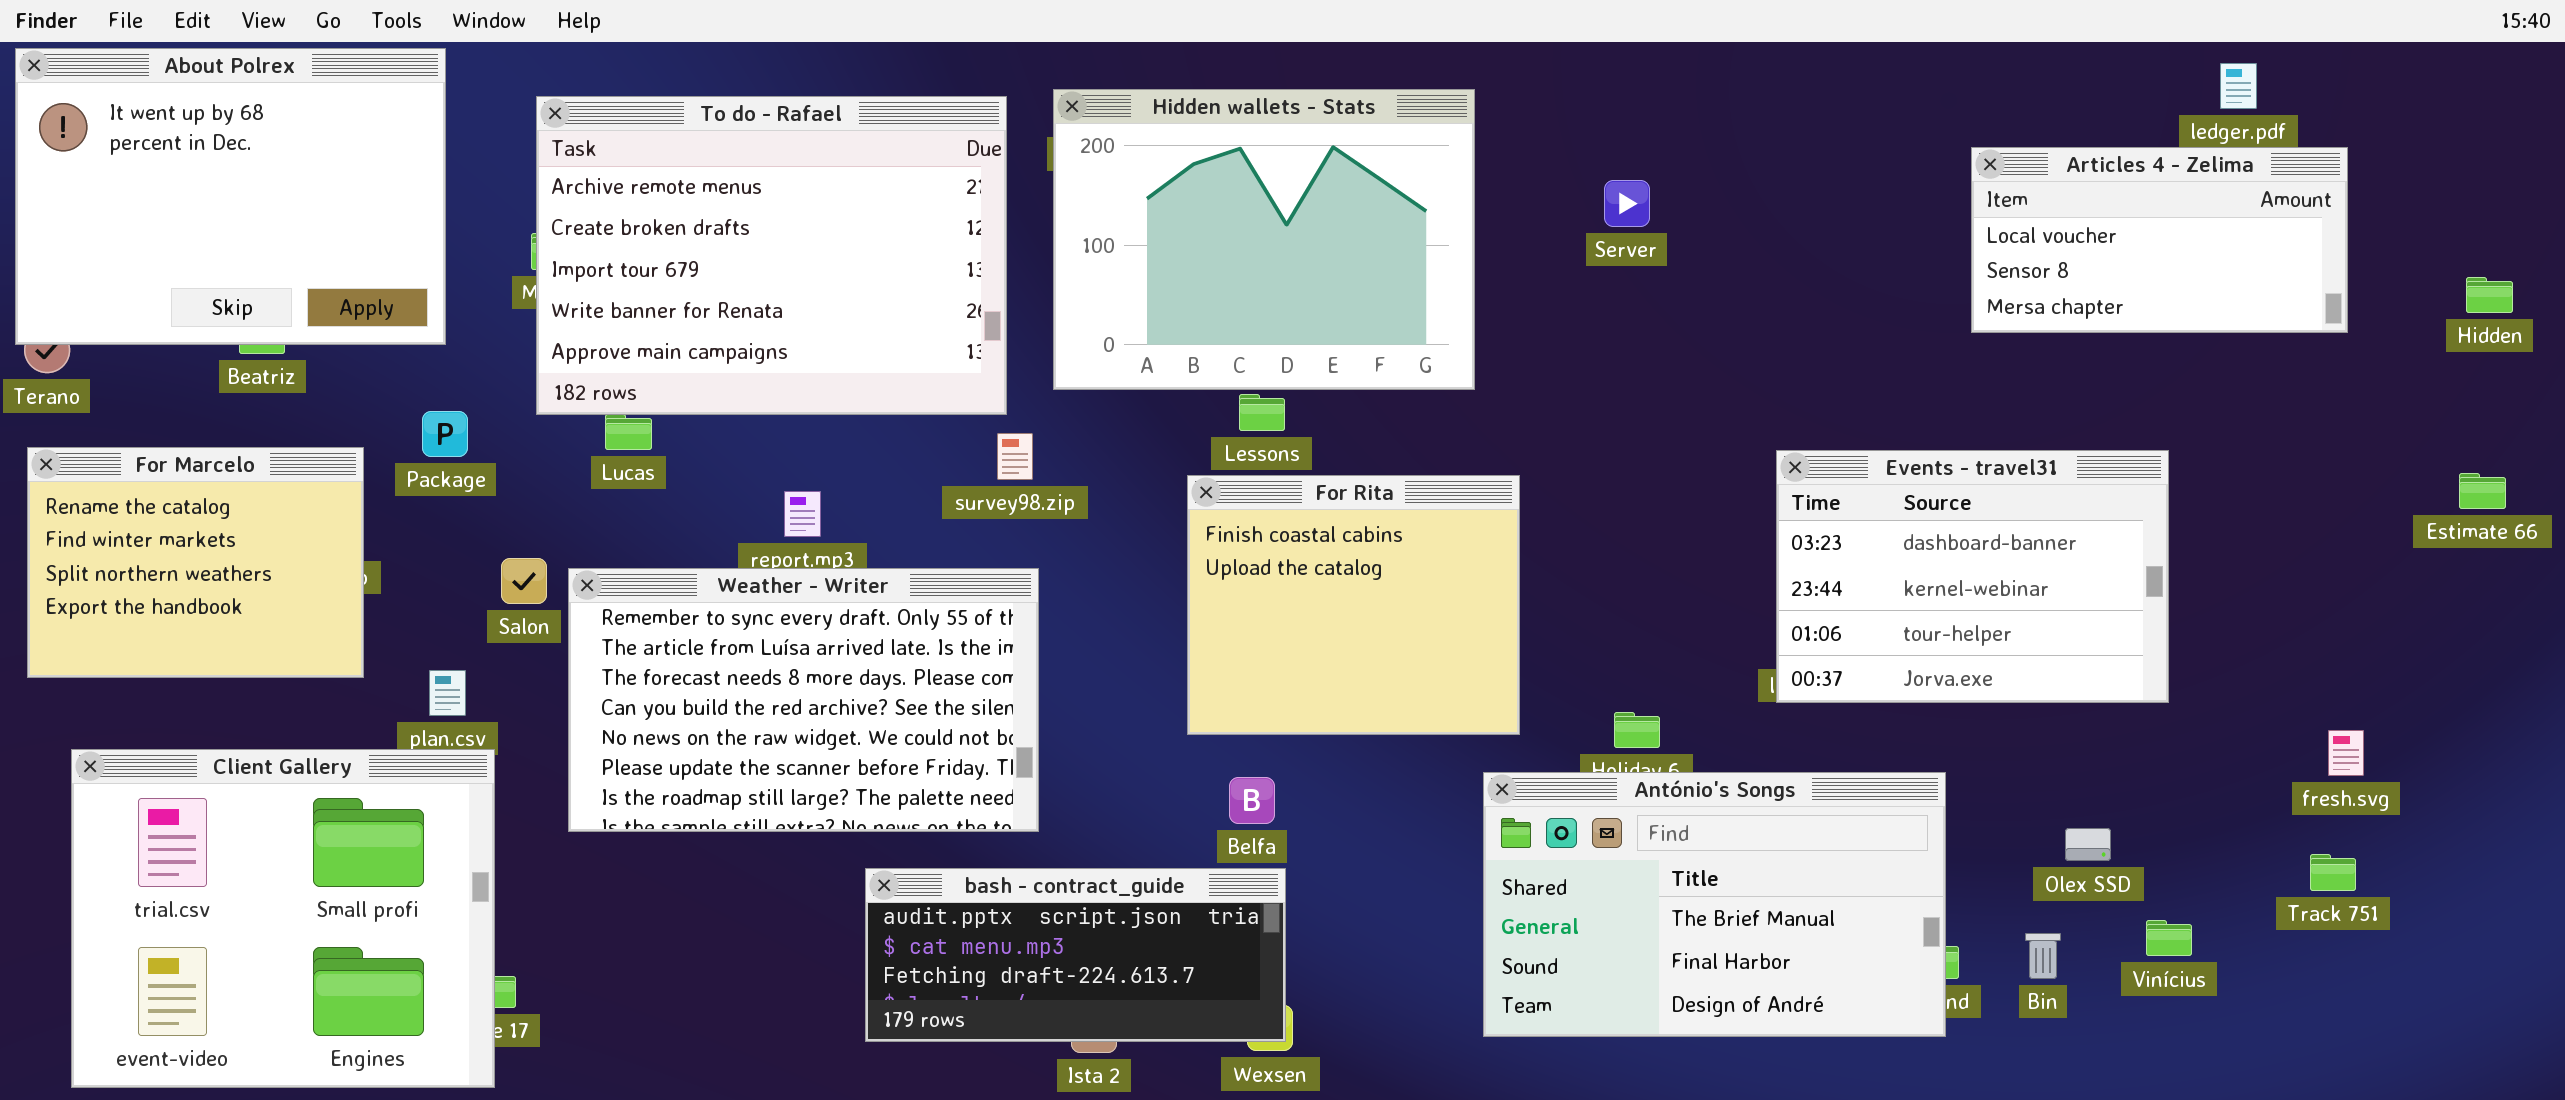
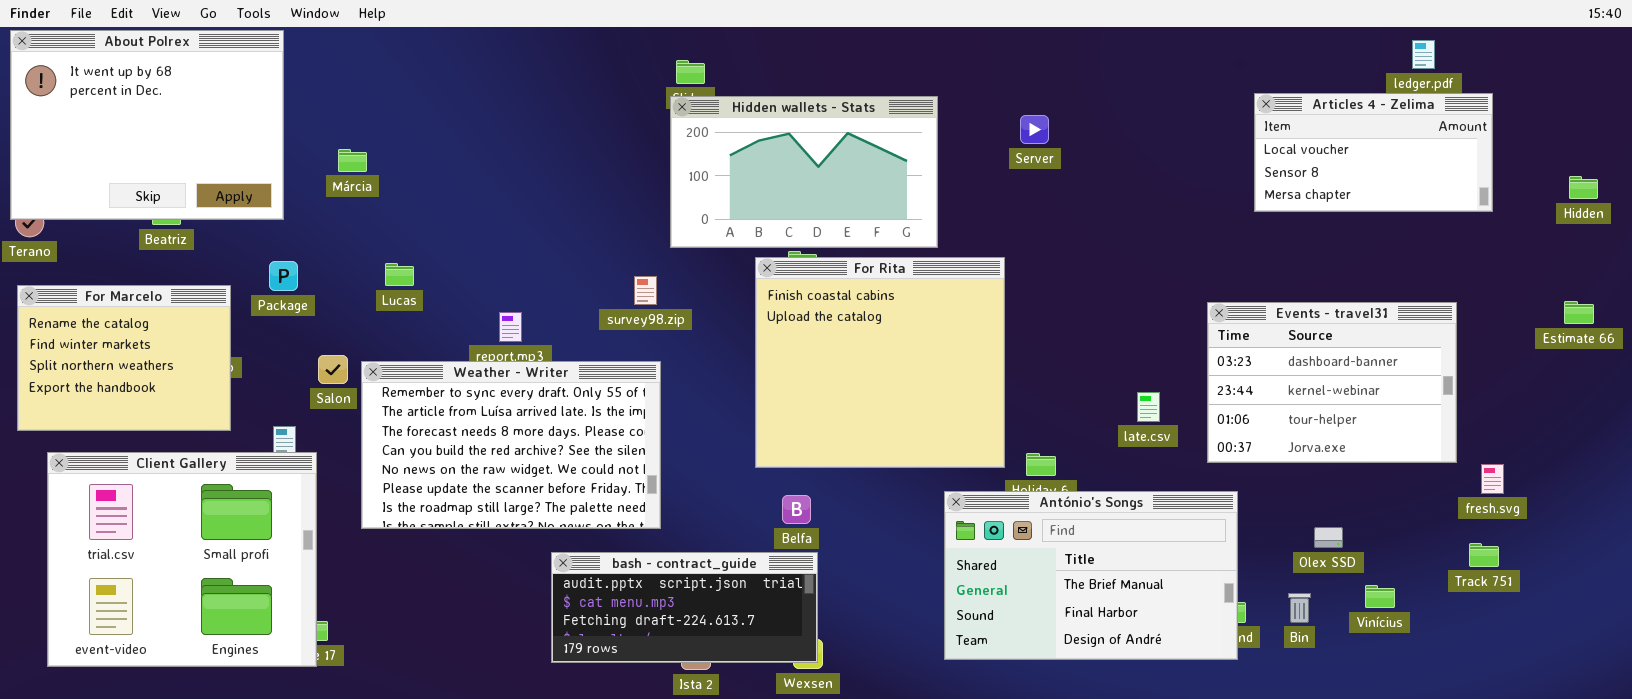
Hidden wallets - Stats: [1053,89,1475,390] -> [670,96,938,248], resized
To do - Rafael: [536,96,1007,415] -> none, closed
Events - travel31: [1776,450,2169,703] -> [1207,302,1457,463], moved
For Rita: [1187,475,1520,735] -> [755,257,1005,468], resized
Client Gallery: [71,749,495,1088] -> [47,452,317,667], moved

